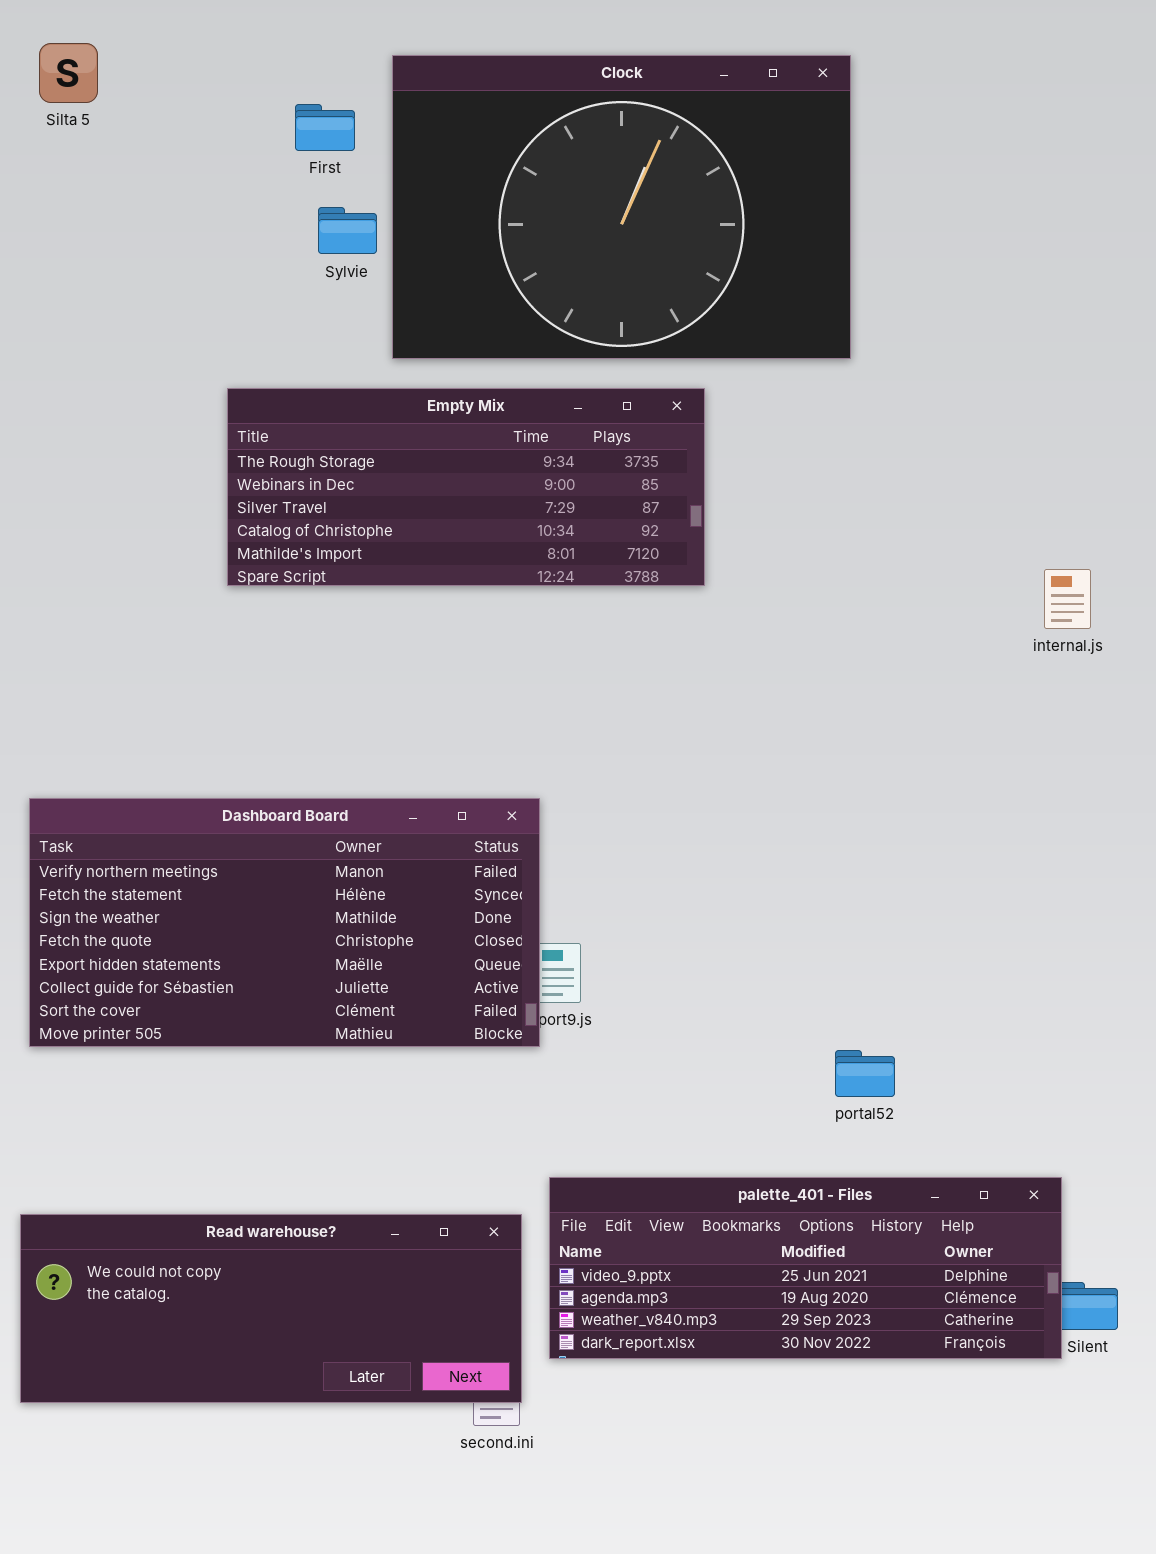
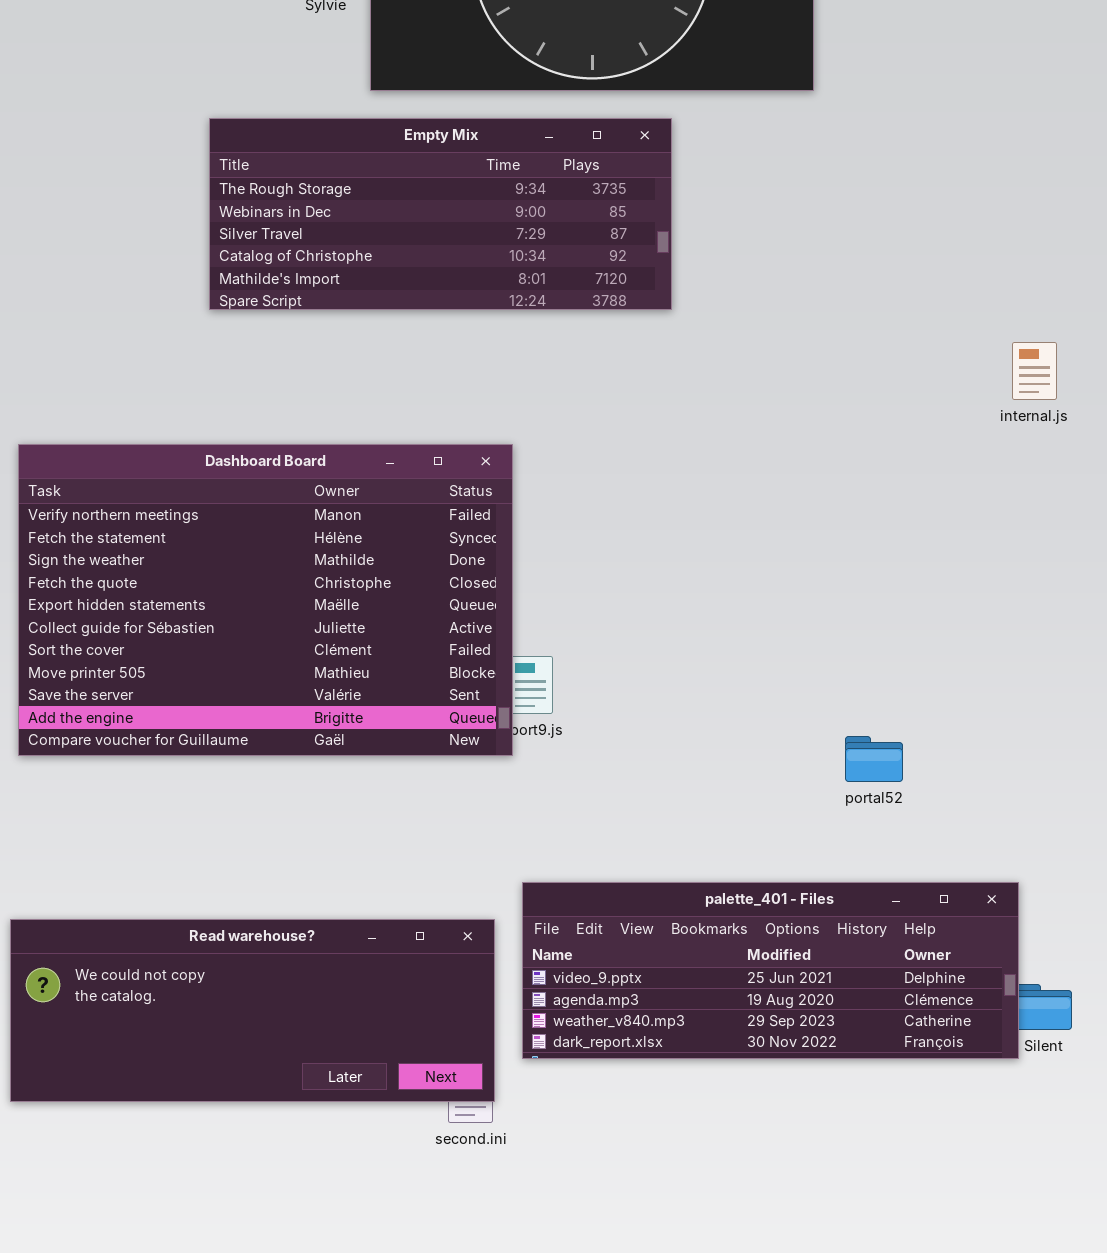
internal.js: [1044,569,1091,629] -> [1012,342,1057,400], moved
Dashboard Board: [29,798,540,1047] -> [18,444,513,756], resized
portal52: [835,1050,895,1097] -> [845,736,903,782], moved

